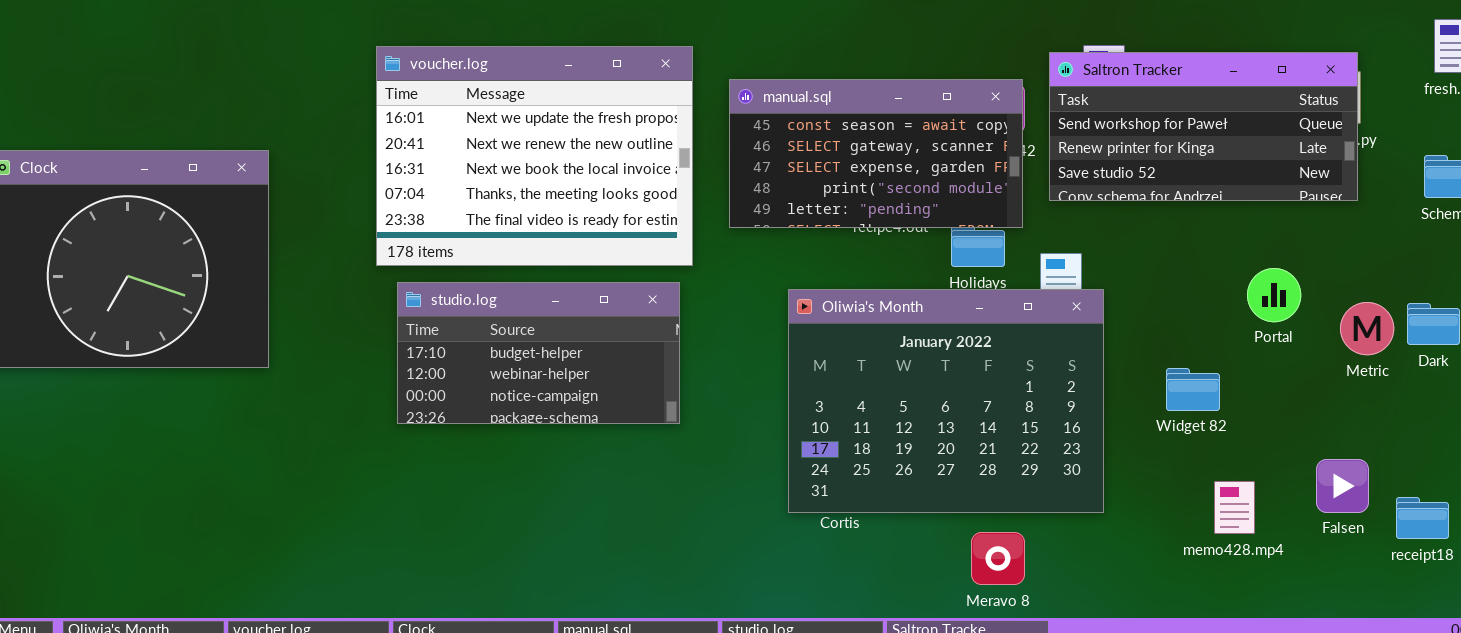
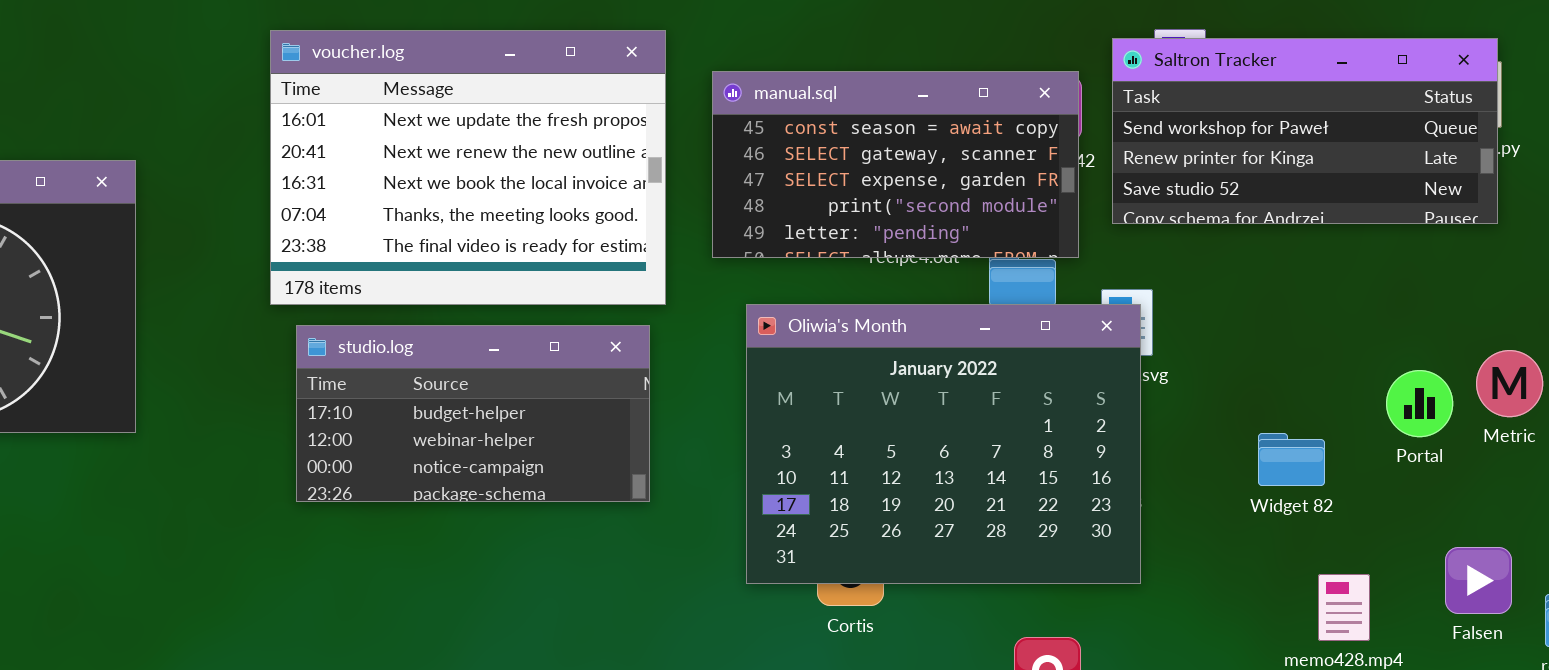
Portal: [1247,268,1301,322] -> [1386,370,1453,437], moved
Oliwia's Month: [788,289,1104,513] -> [746,304,1141,584], moved

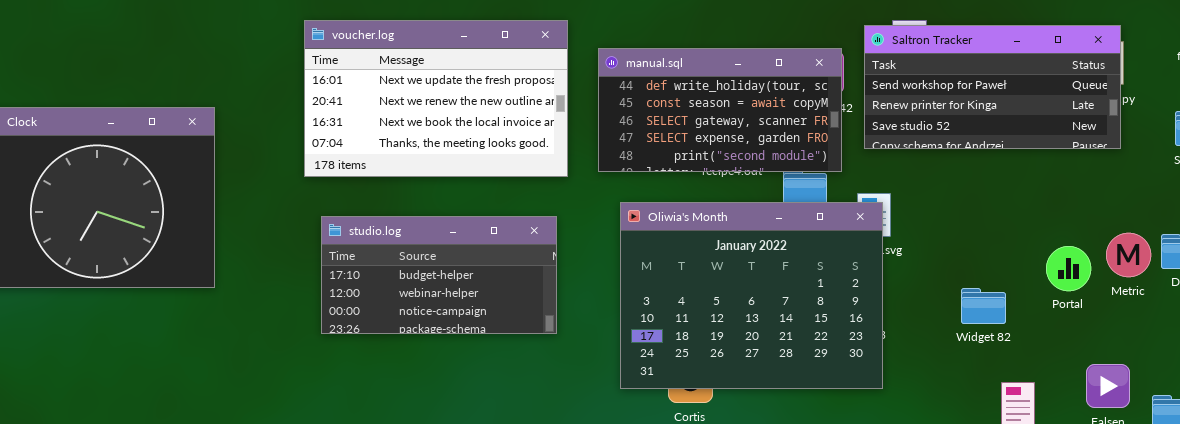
voucher.log: [270,30,666,305] -> [304,20,568,177], resized
manual.sql: [712,71,1079,258] -> [598,48,842,172], scrolled up 1 row

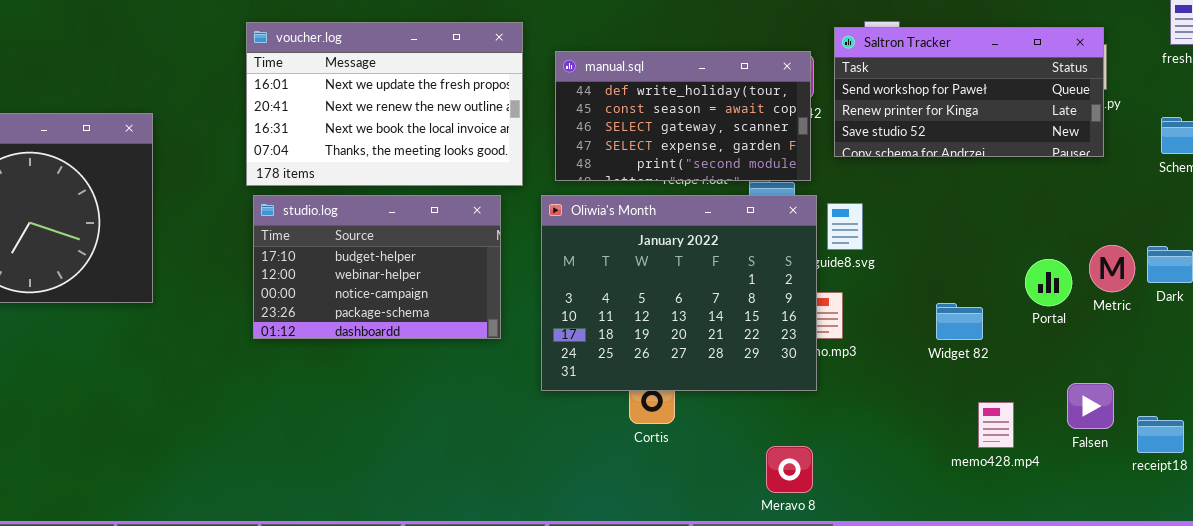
Oliwia's Month: [620,202,883,389] -> [541,195,817,391], moved
studio.log: [321,216,557,334] -> [253,195,501,339], moved, resized

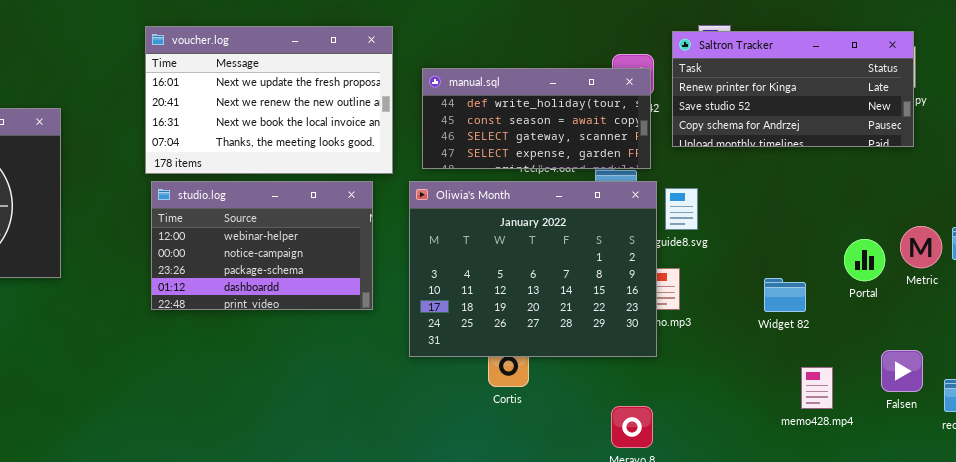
Saltron Tracker: [834,27,1104,157] -> [672,31,914,147], scrolled down 1 row
manual.sql: [555,51,811,181] -> [422,68,651,169], resized
studio.log: [253,195,501,339] -> [151,181,373,310], scrolled down 1 row

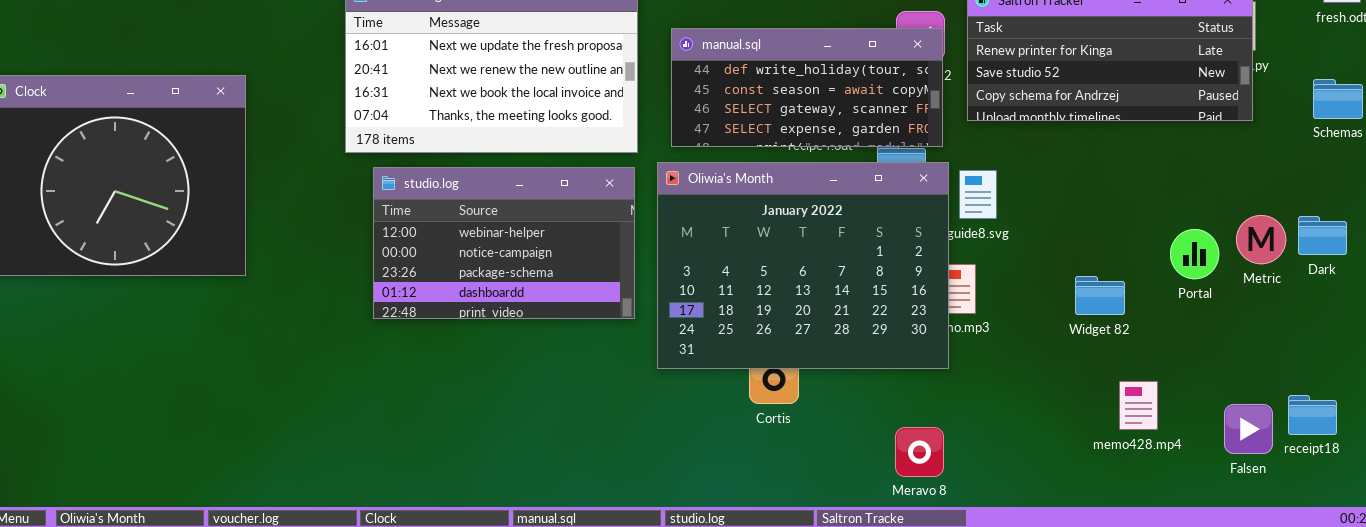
studio.log: [151,181,373,310] -> [373,167,635,319], moved
Falsen: [881,350,923,392] -> [1224,404,1273,454], moved

